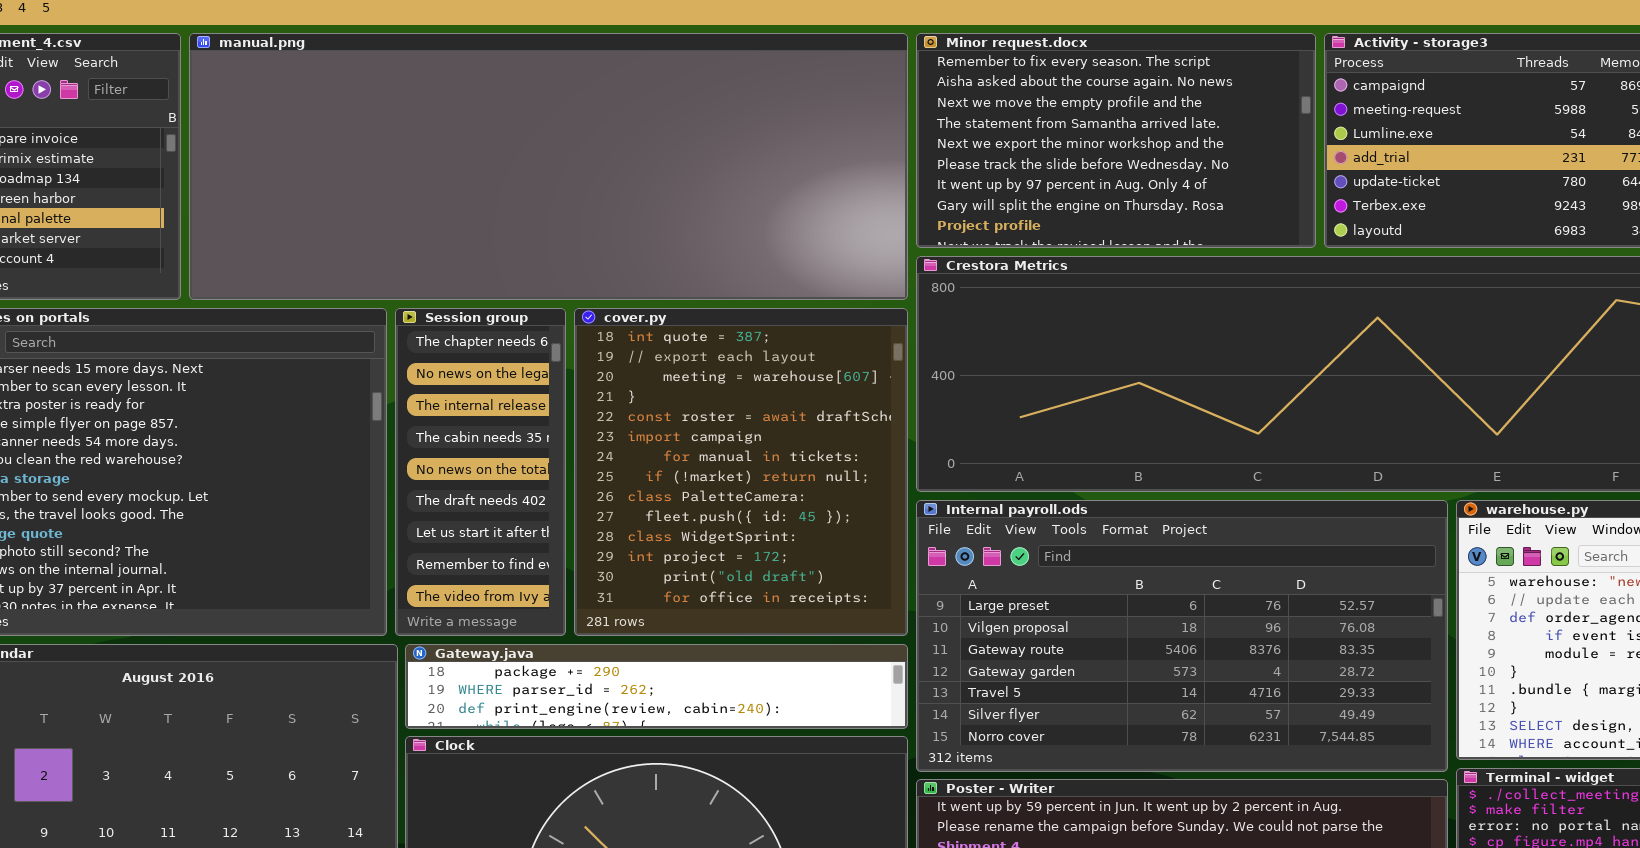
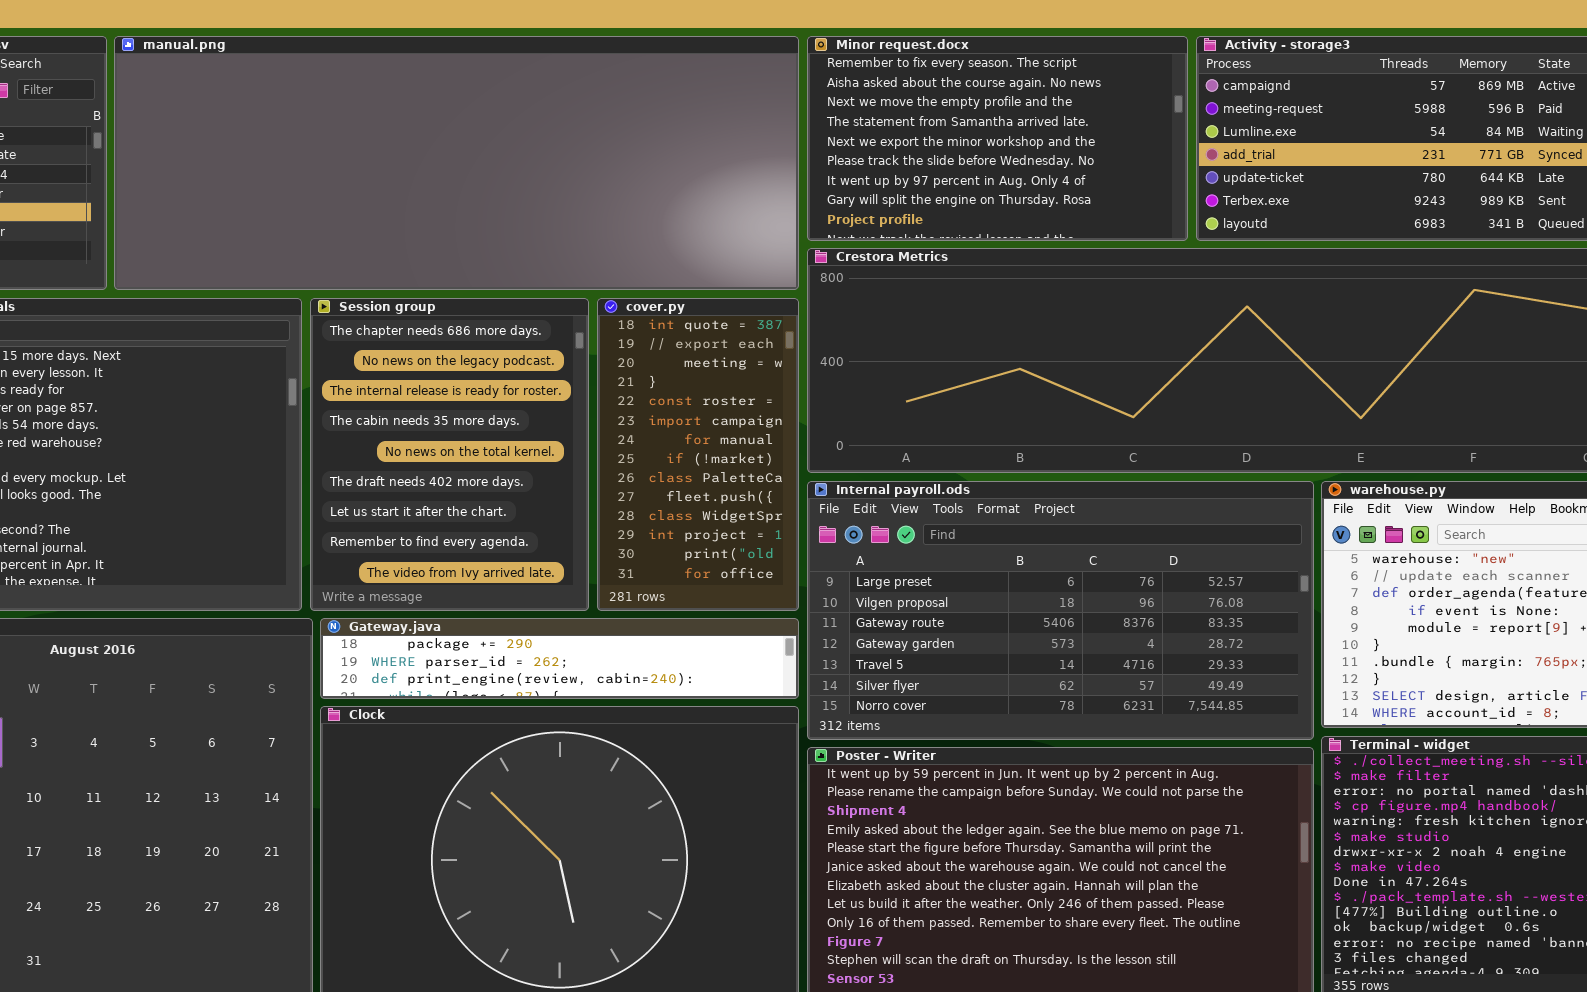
Session group: [395,308,566,636] -> [310,298,589,611], resized
cover.py: [574,308,908,636] -> [597,298,799,611], resized

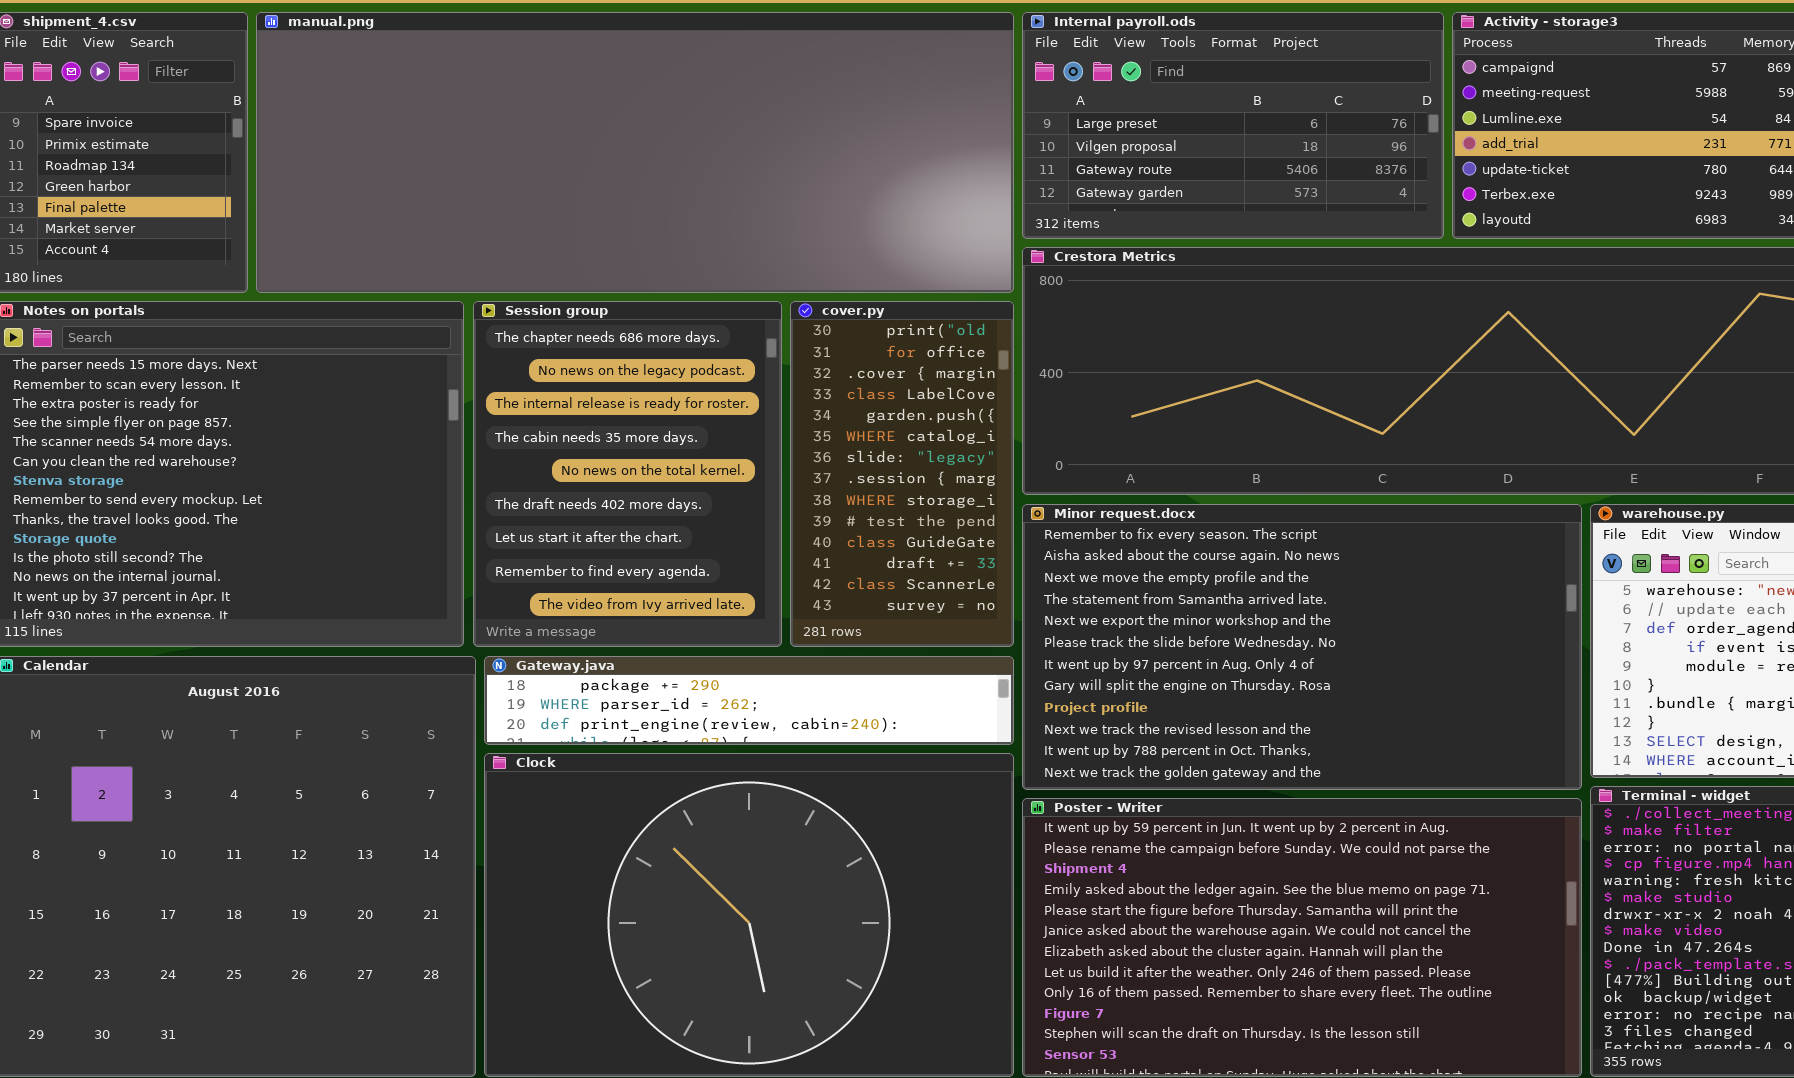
Minor request.docx: [807,36,1188,241] -> [1022,504,1582,790], moved, resized
cover.py: [597,298,799,611] -> [790,301,1014,647], scrolled down 12 rows
Internal payroll.ods: [807,481,1314,740] -> [1022,12,1444,239], moved, resized

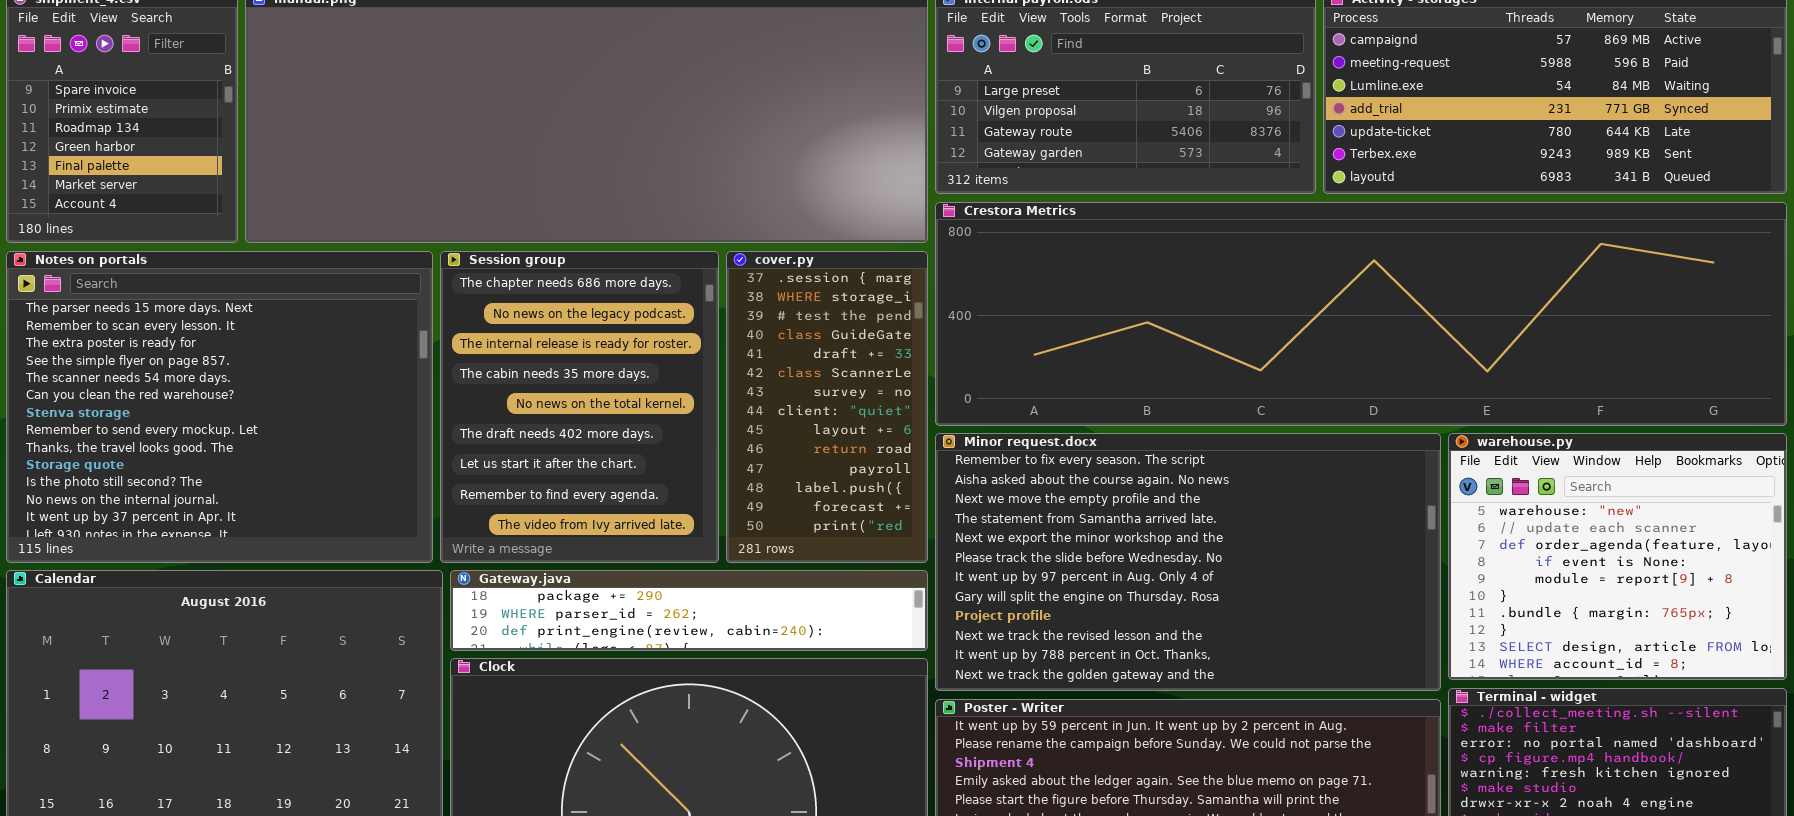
cover.py: [790,301,1014,647] -> [726,251,928,563], scrolled down 7 rows

